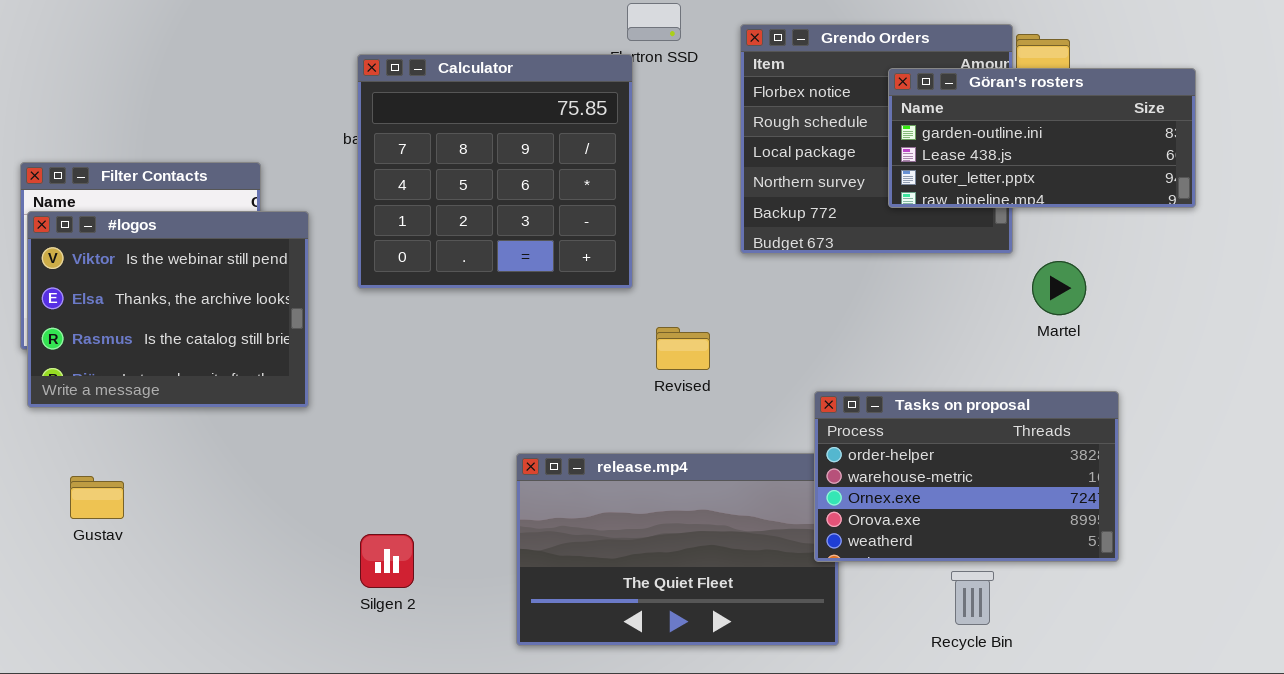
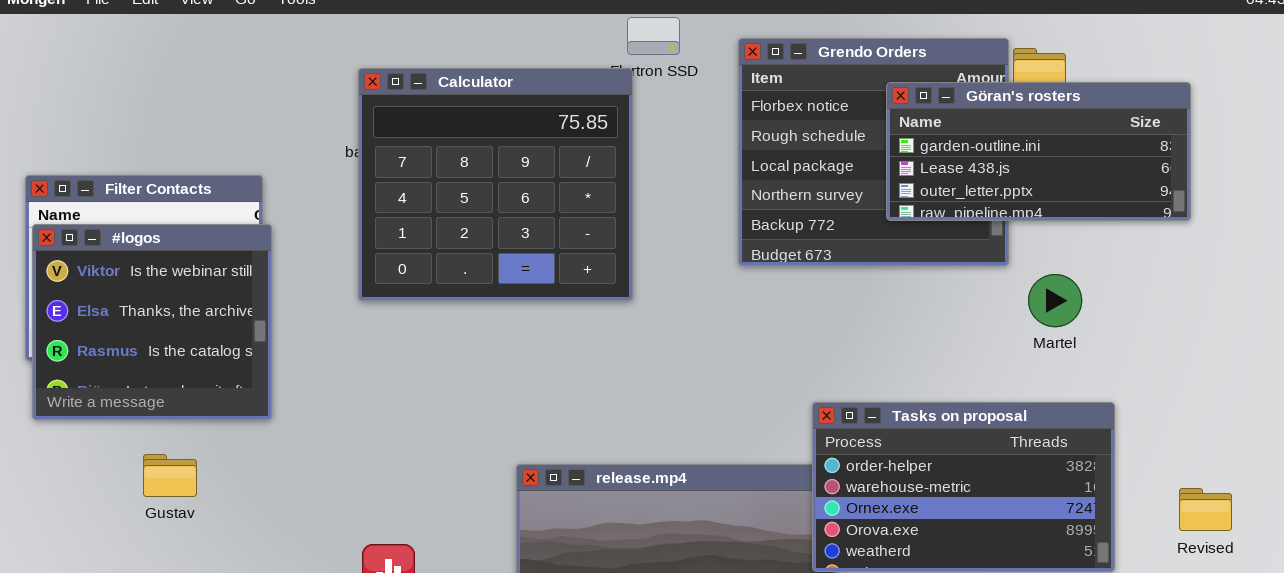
#logos: [27,211,309,408] -> [32,224,272,420], resized
Revised: [656,327,710,370] -> [1179,488,1232,531], moved
Gustav: [70,476,124,519] -> [143,454,197,497], moved

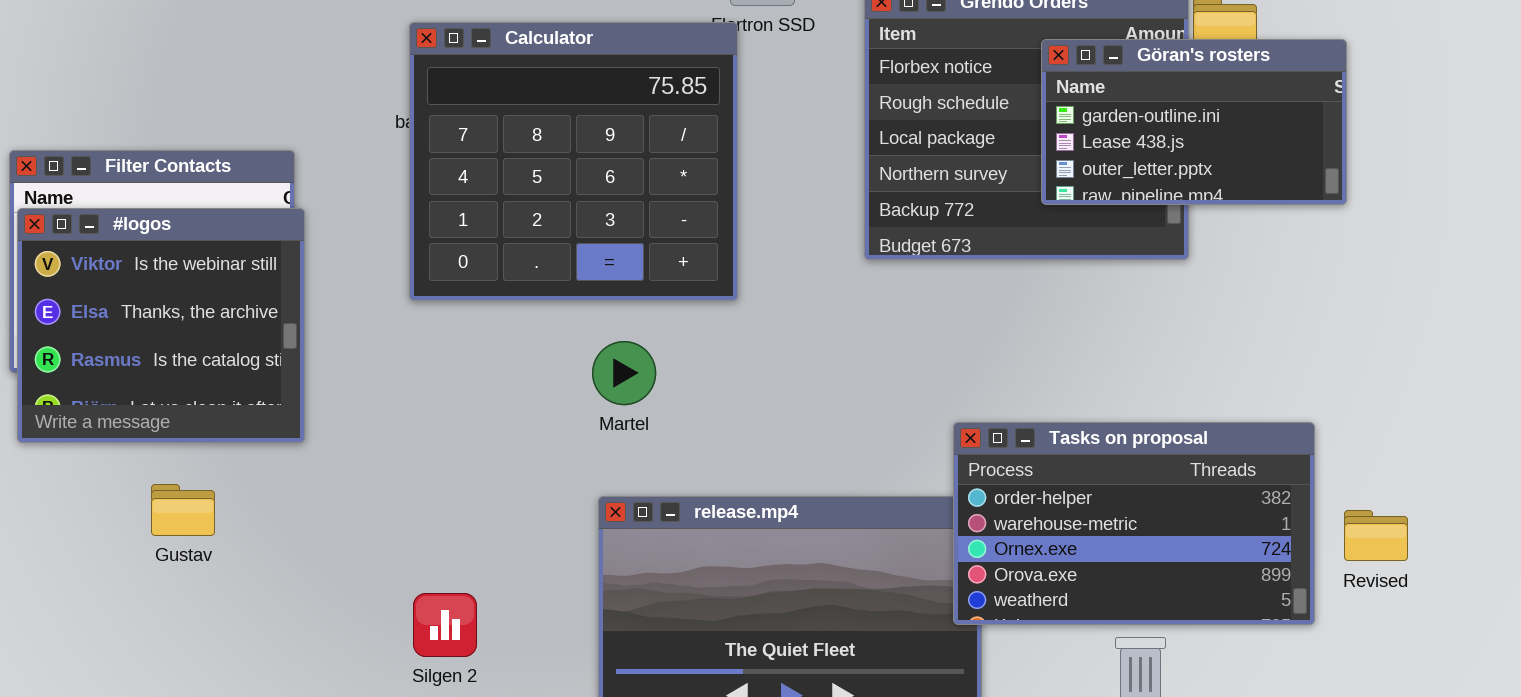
Göran's rosters: [886,82,1191,221] -> [1041,39,1347,205], resized
Martel: [1028,274,1082,327] -> [592,341,656,405], moved
Revised: [1179,488,1232,531] -> [1344,510,1408,561], moved

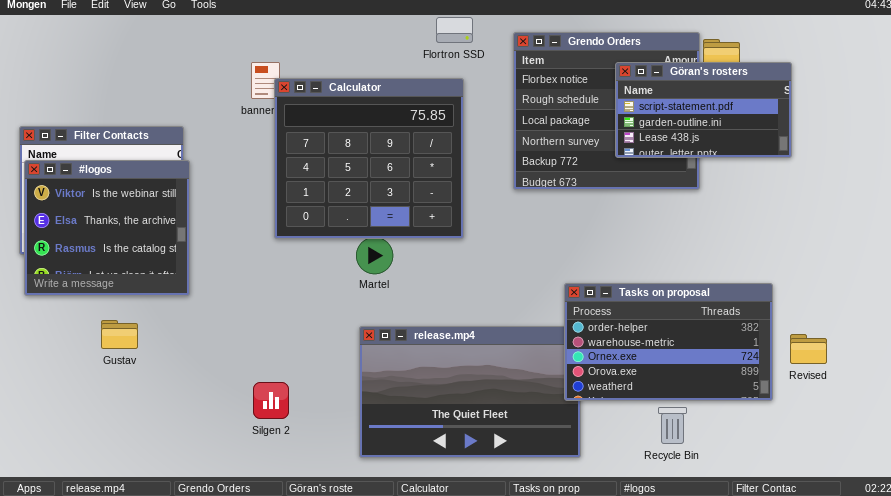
Calculator: [409,22,738,301] -> [274,78,464,239], moved
Göran's rosters: [1041,39,1347,205] -> [615,62,792,158], scrolled up 1 row

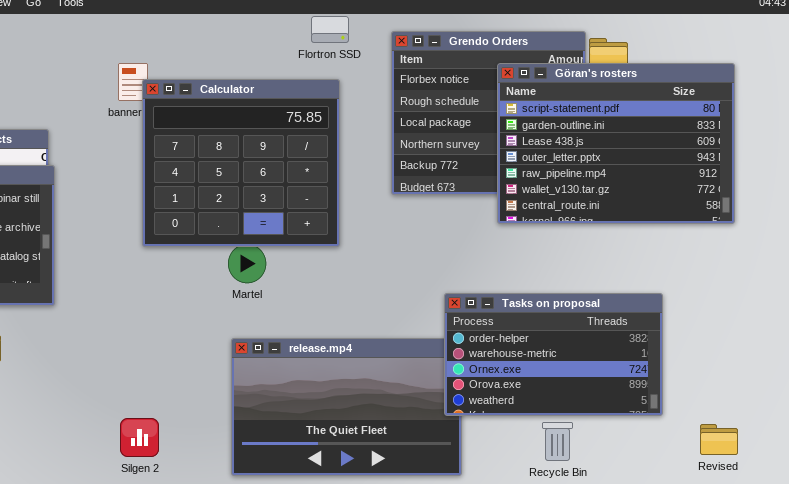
Göran's rosters: [615,62,792,158] -> [497,63,735,224], resized
Revised: [790,334,827,364] -> [700,424,738,455], moved
Silgen 2: [253,382,289,419] -> [120,418,159,457], moved

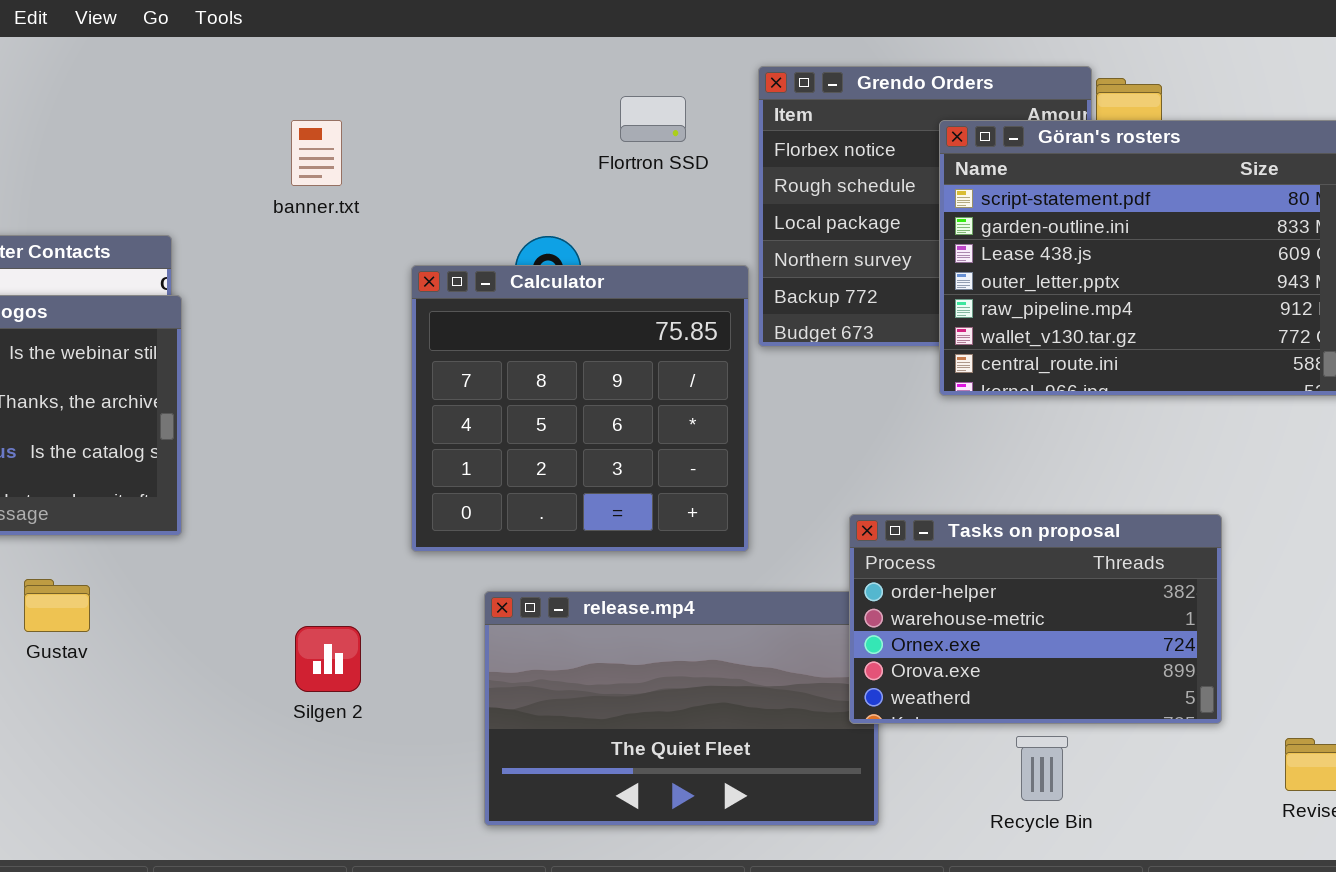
Flortron SSD: [311,16,349,43] -> [620,96,686,142], moved
Calculator: [142,79,340,247] -> [411,265,749,552], moved
Silgen 2: [120,418,159,457] -> [295,626,361,692], moved

